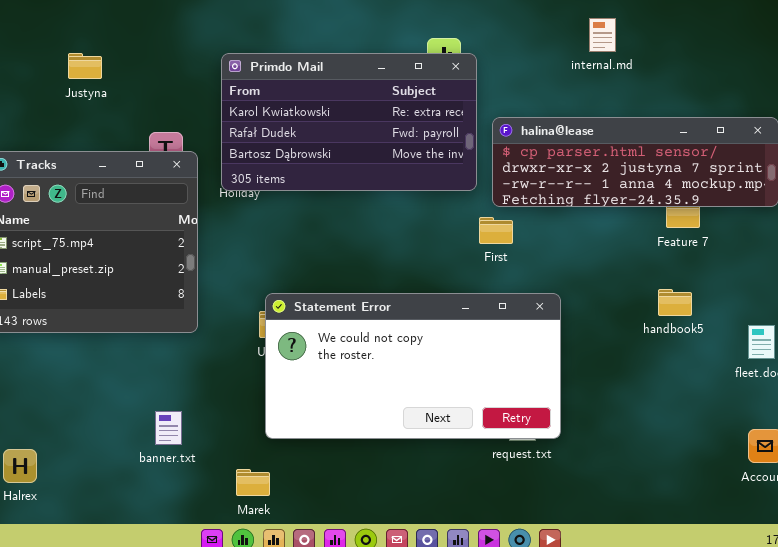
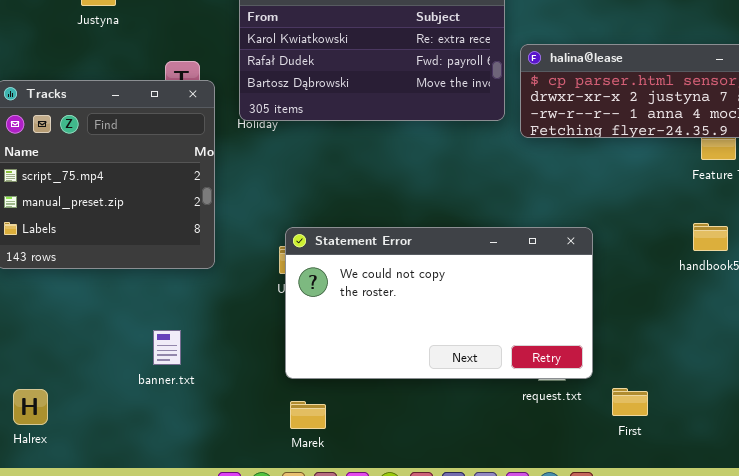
First: [479,217,513,244] -> [612,388,648,416], moved
banner.txt: [155,411,182,445] -> [153,330,181,365], moved
Marek: [236,469,270,496] -> [290,401,326,429], moved

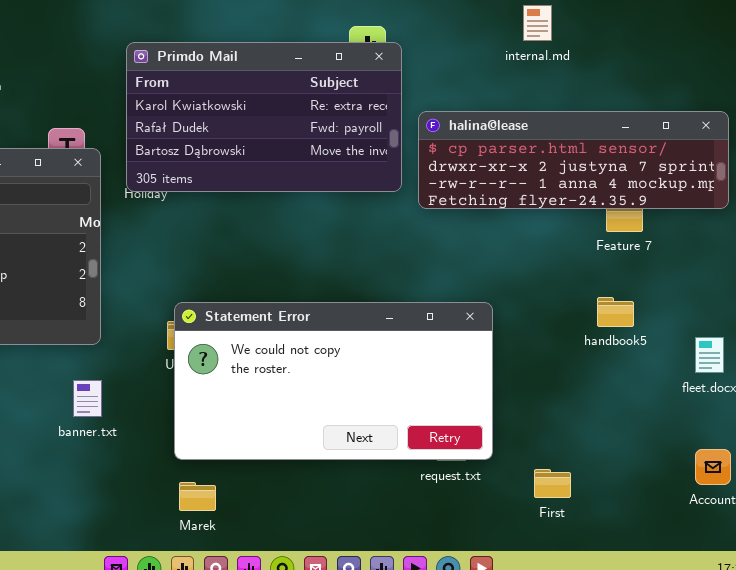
banner.txt: [153,330,181,365] -> [73,380,102,417], moved
First: [612,388,648,416] -> [534,469,571,498], moved

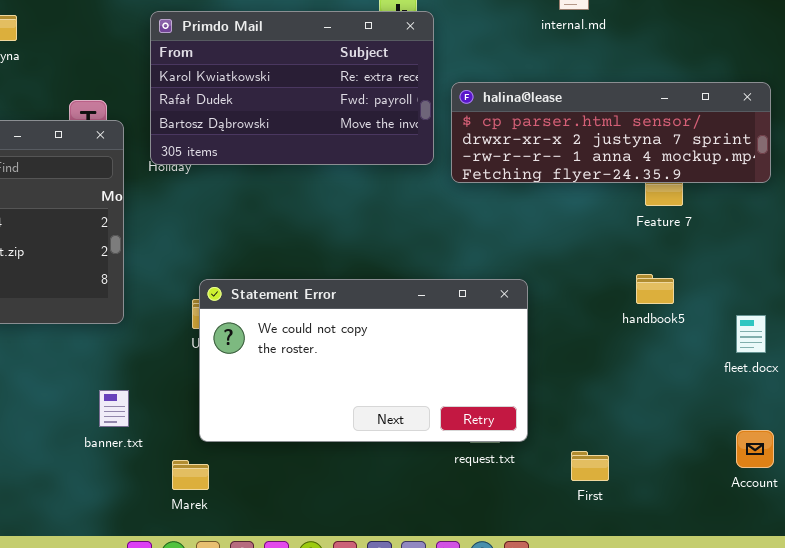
banner.txt: [73,380,102,417] -> [99,390,129,427], moved
Marek: [179,482,216,511] -> [172,460,209,490], moved

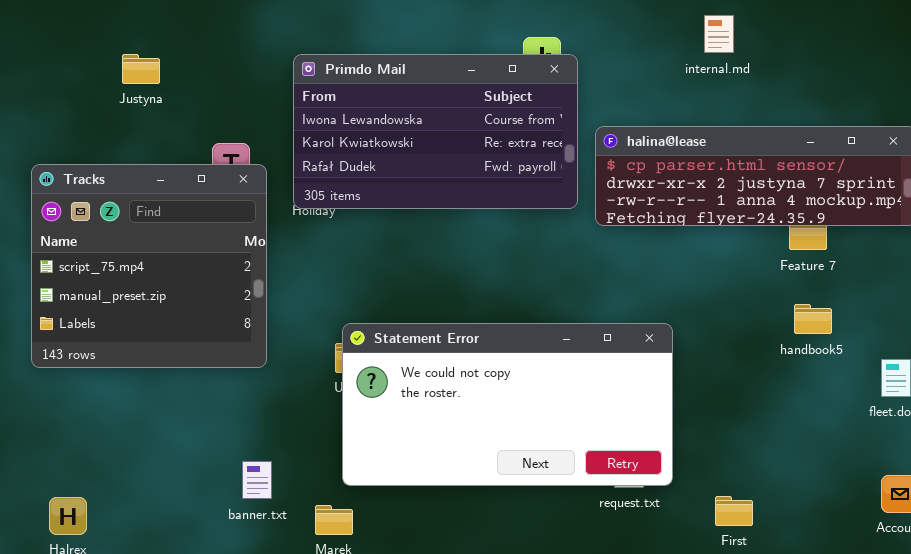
Primdo Mail: [150,11,434,165] -> [293,54,578,209], scrolled up 1 row
handbook5: [636,274,674,304] -> [794,304,832,334], moved
banner.txt: [99,390,129,427] -> [242,461,272,499], moved

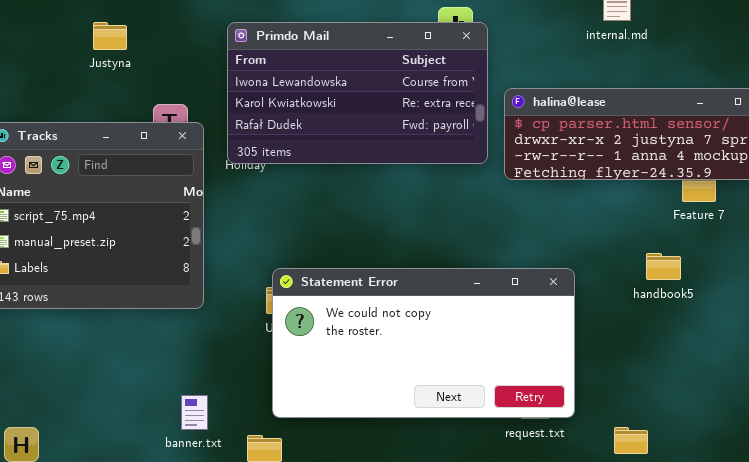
Justyna: [122,54,160,84] -> [93,22,127,50], moved
handbook5: [794,304,832,334] -> [646,253,681,280], moved

